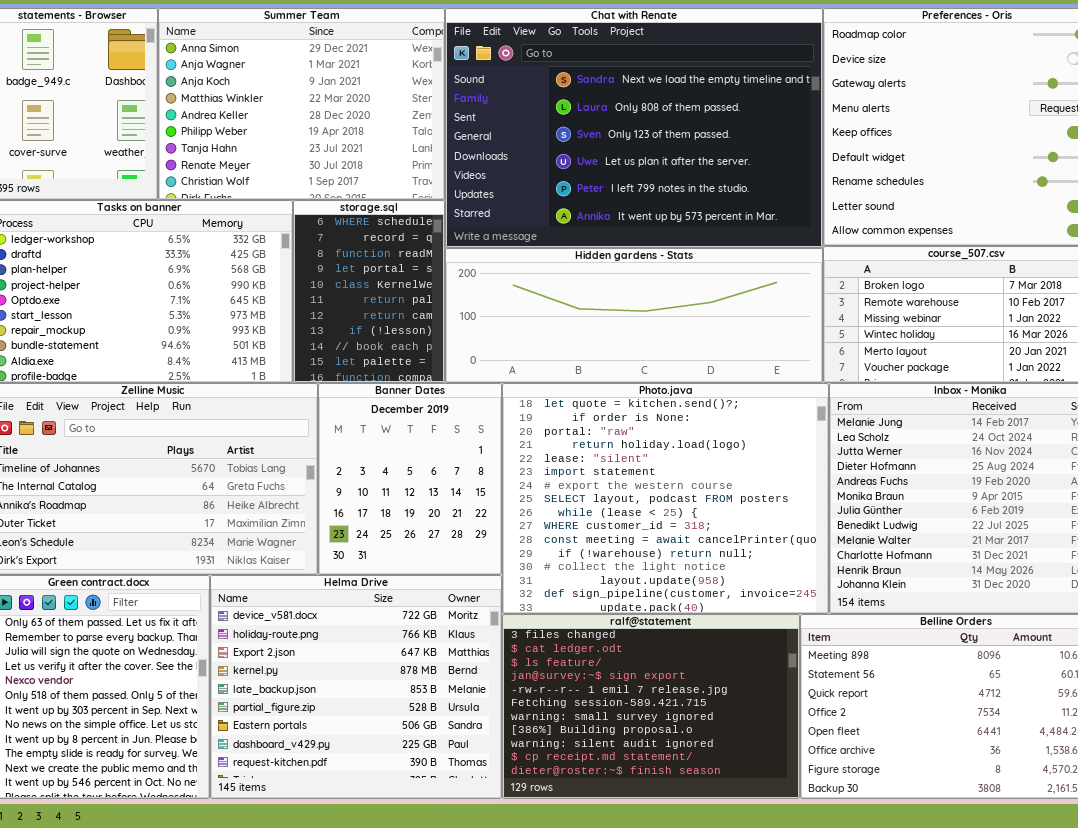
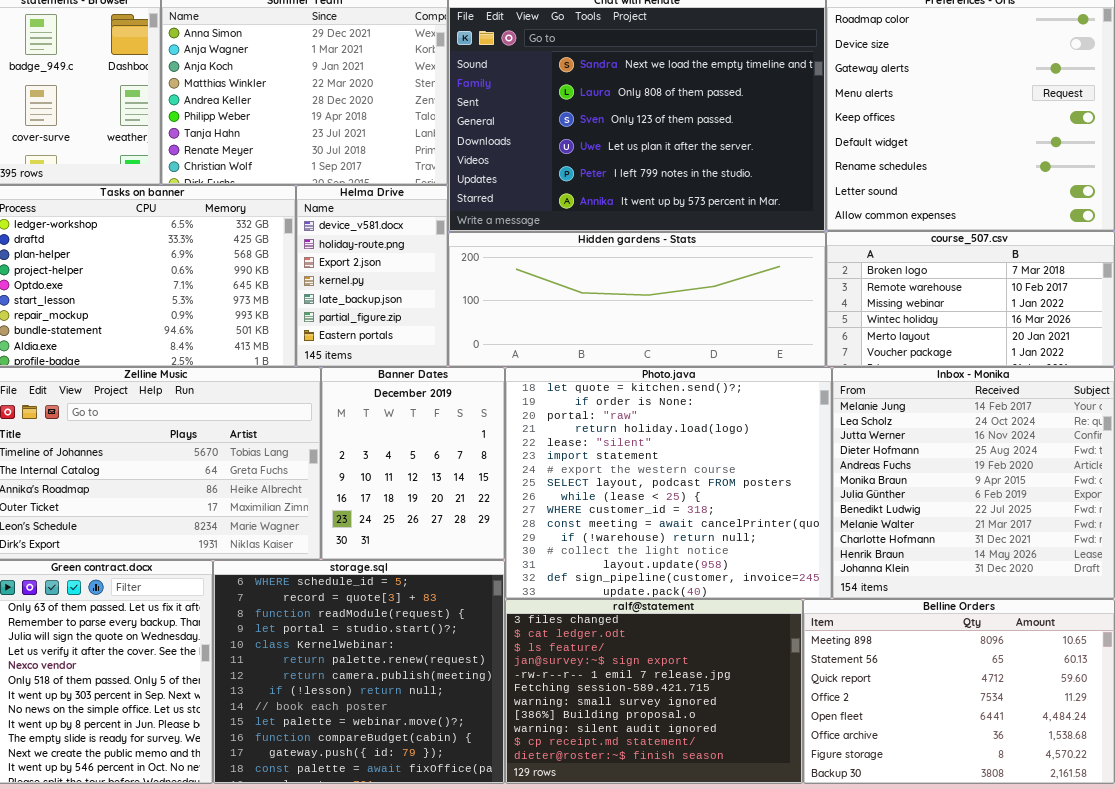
storage.sql: [293,200,445,383] -> [213,560,505,784], moved, resized
Helma Drive: [210,575,502,799] -> [296,185,448,367], moved, resized

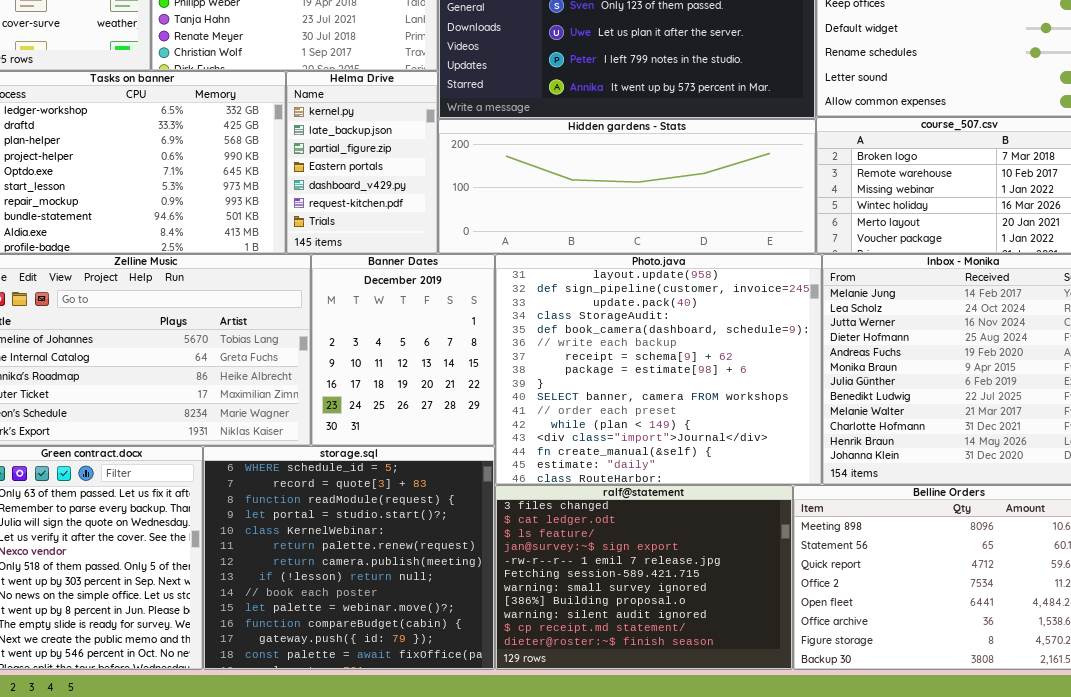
Helma Drive: [296,185,448,367] -> [286,71,438,254], scrolled down 3 rows
Photo.java: [505,367,832,599] -> [495,254,822,485], scrolled down 13 rows

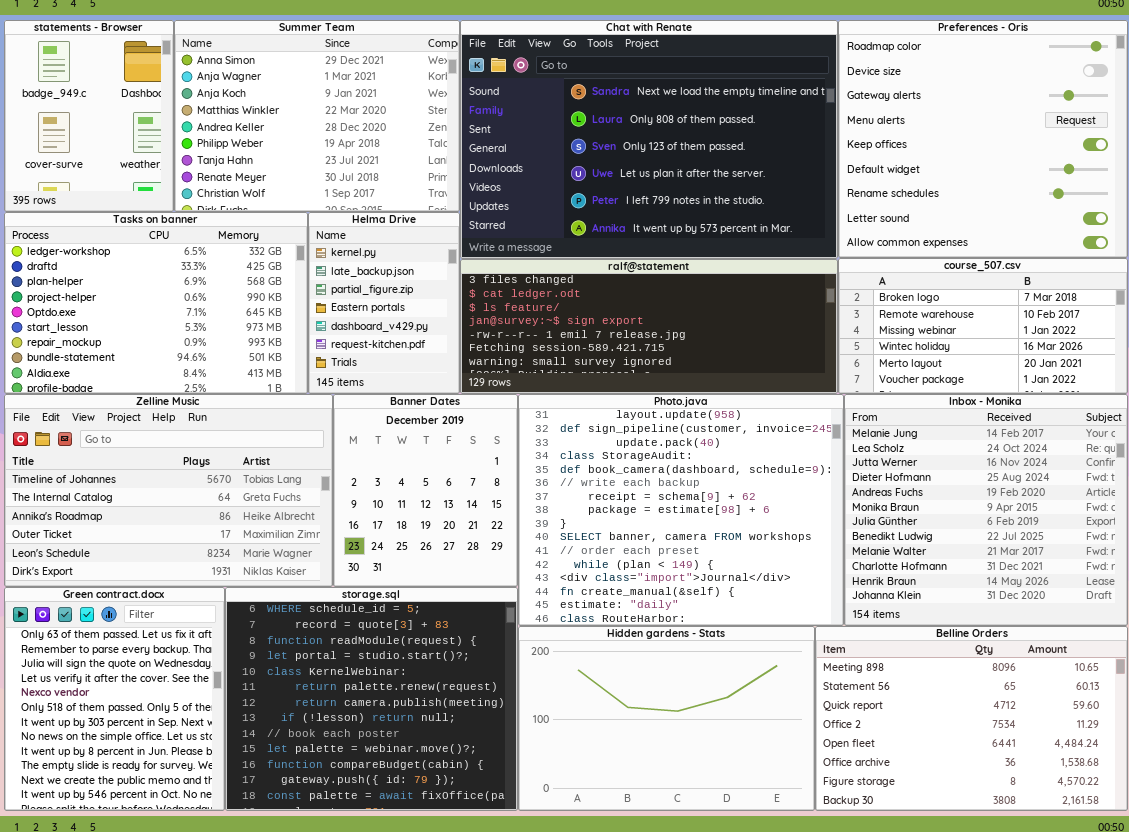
Hidden gardens - Stats: [438,119,816,254] -> [518,626,815,811], moved, resized
ralf@statement: [495,485,793,670] -> [460,259,838,394], moved, resized

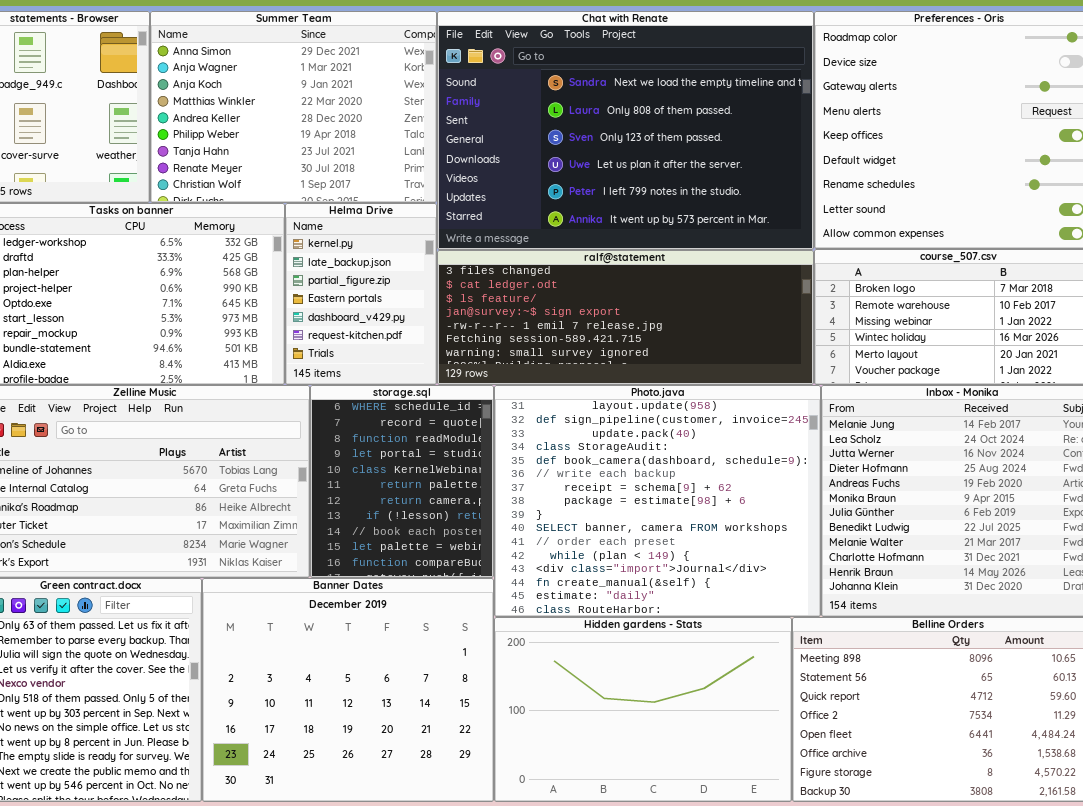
Banner Dates: [333,394,518,587] -> [202,578,494,802], moved, resized
storage.sql: [225,587,518,811] -> [310,385,494,578], moved, resized

